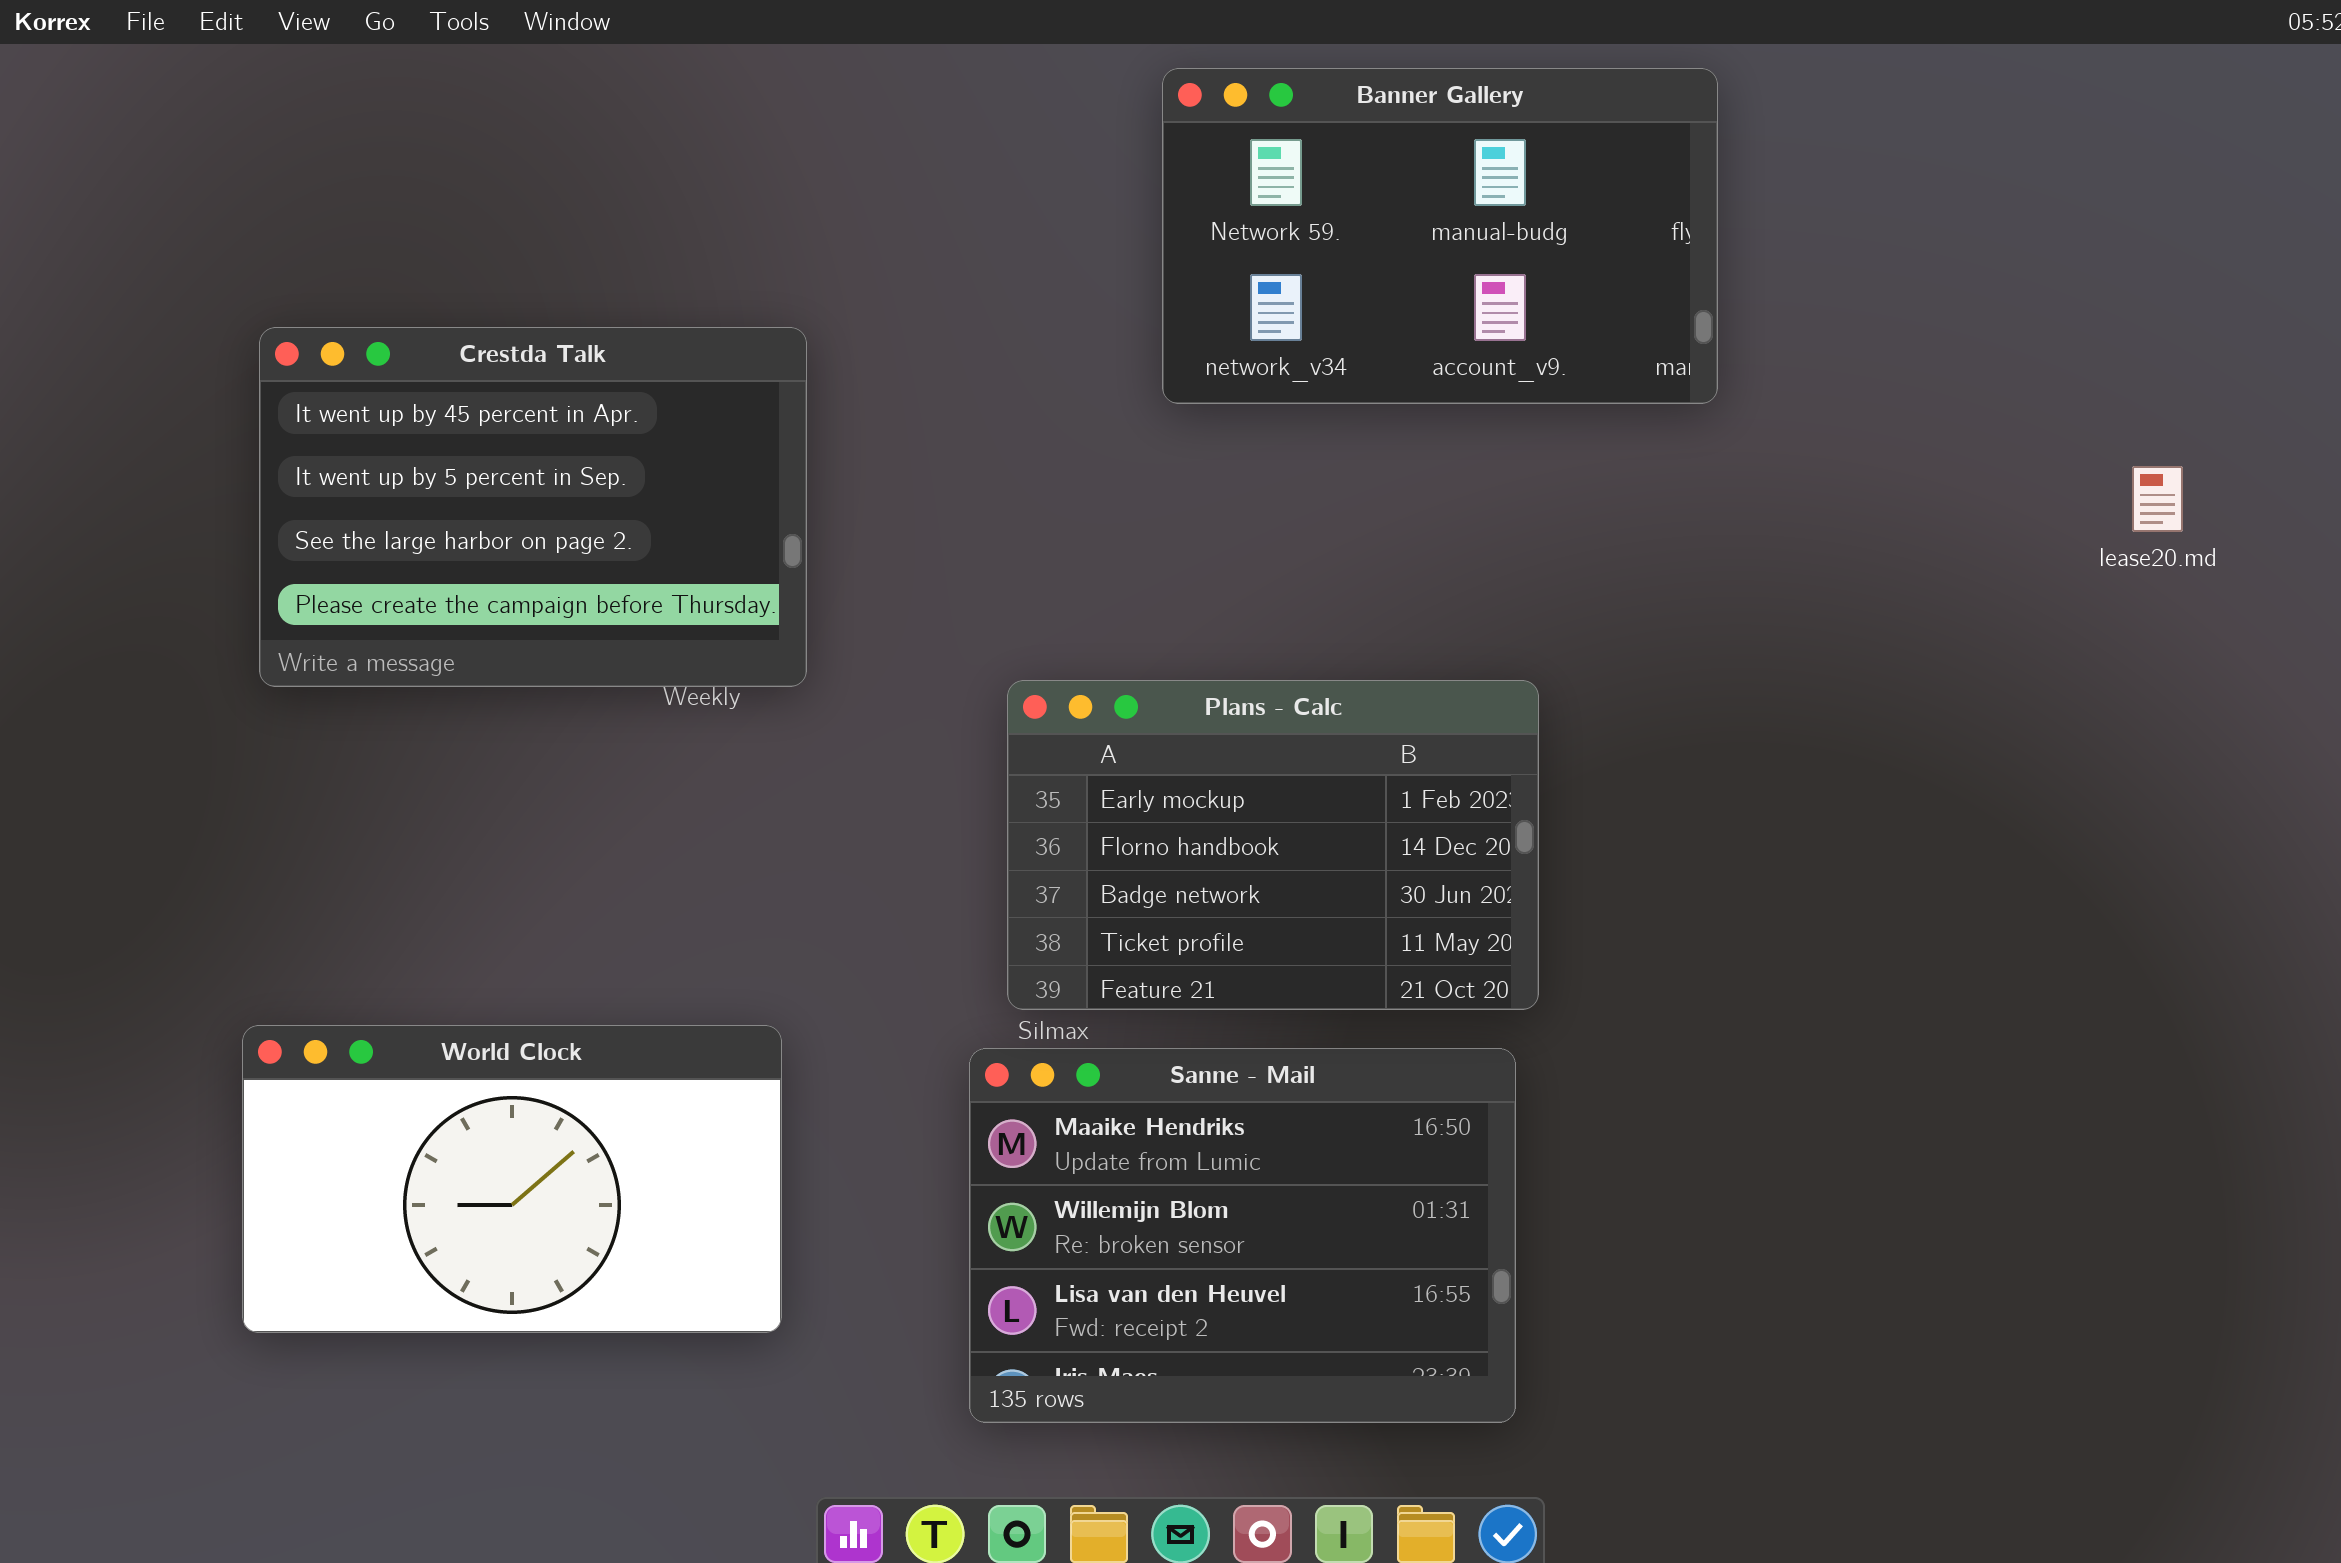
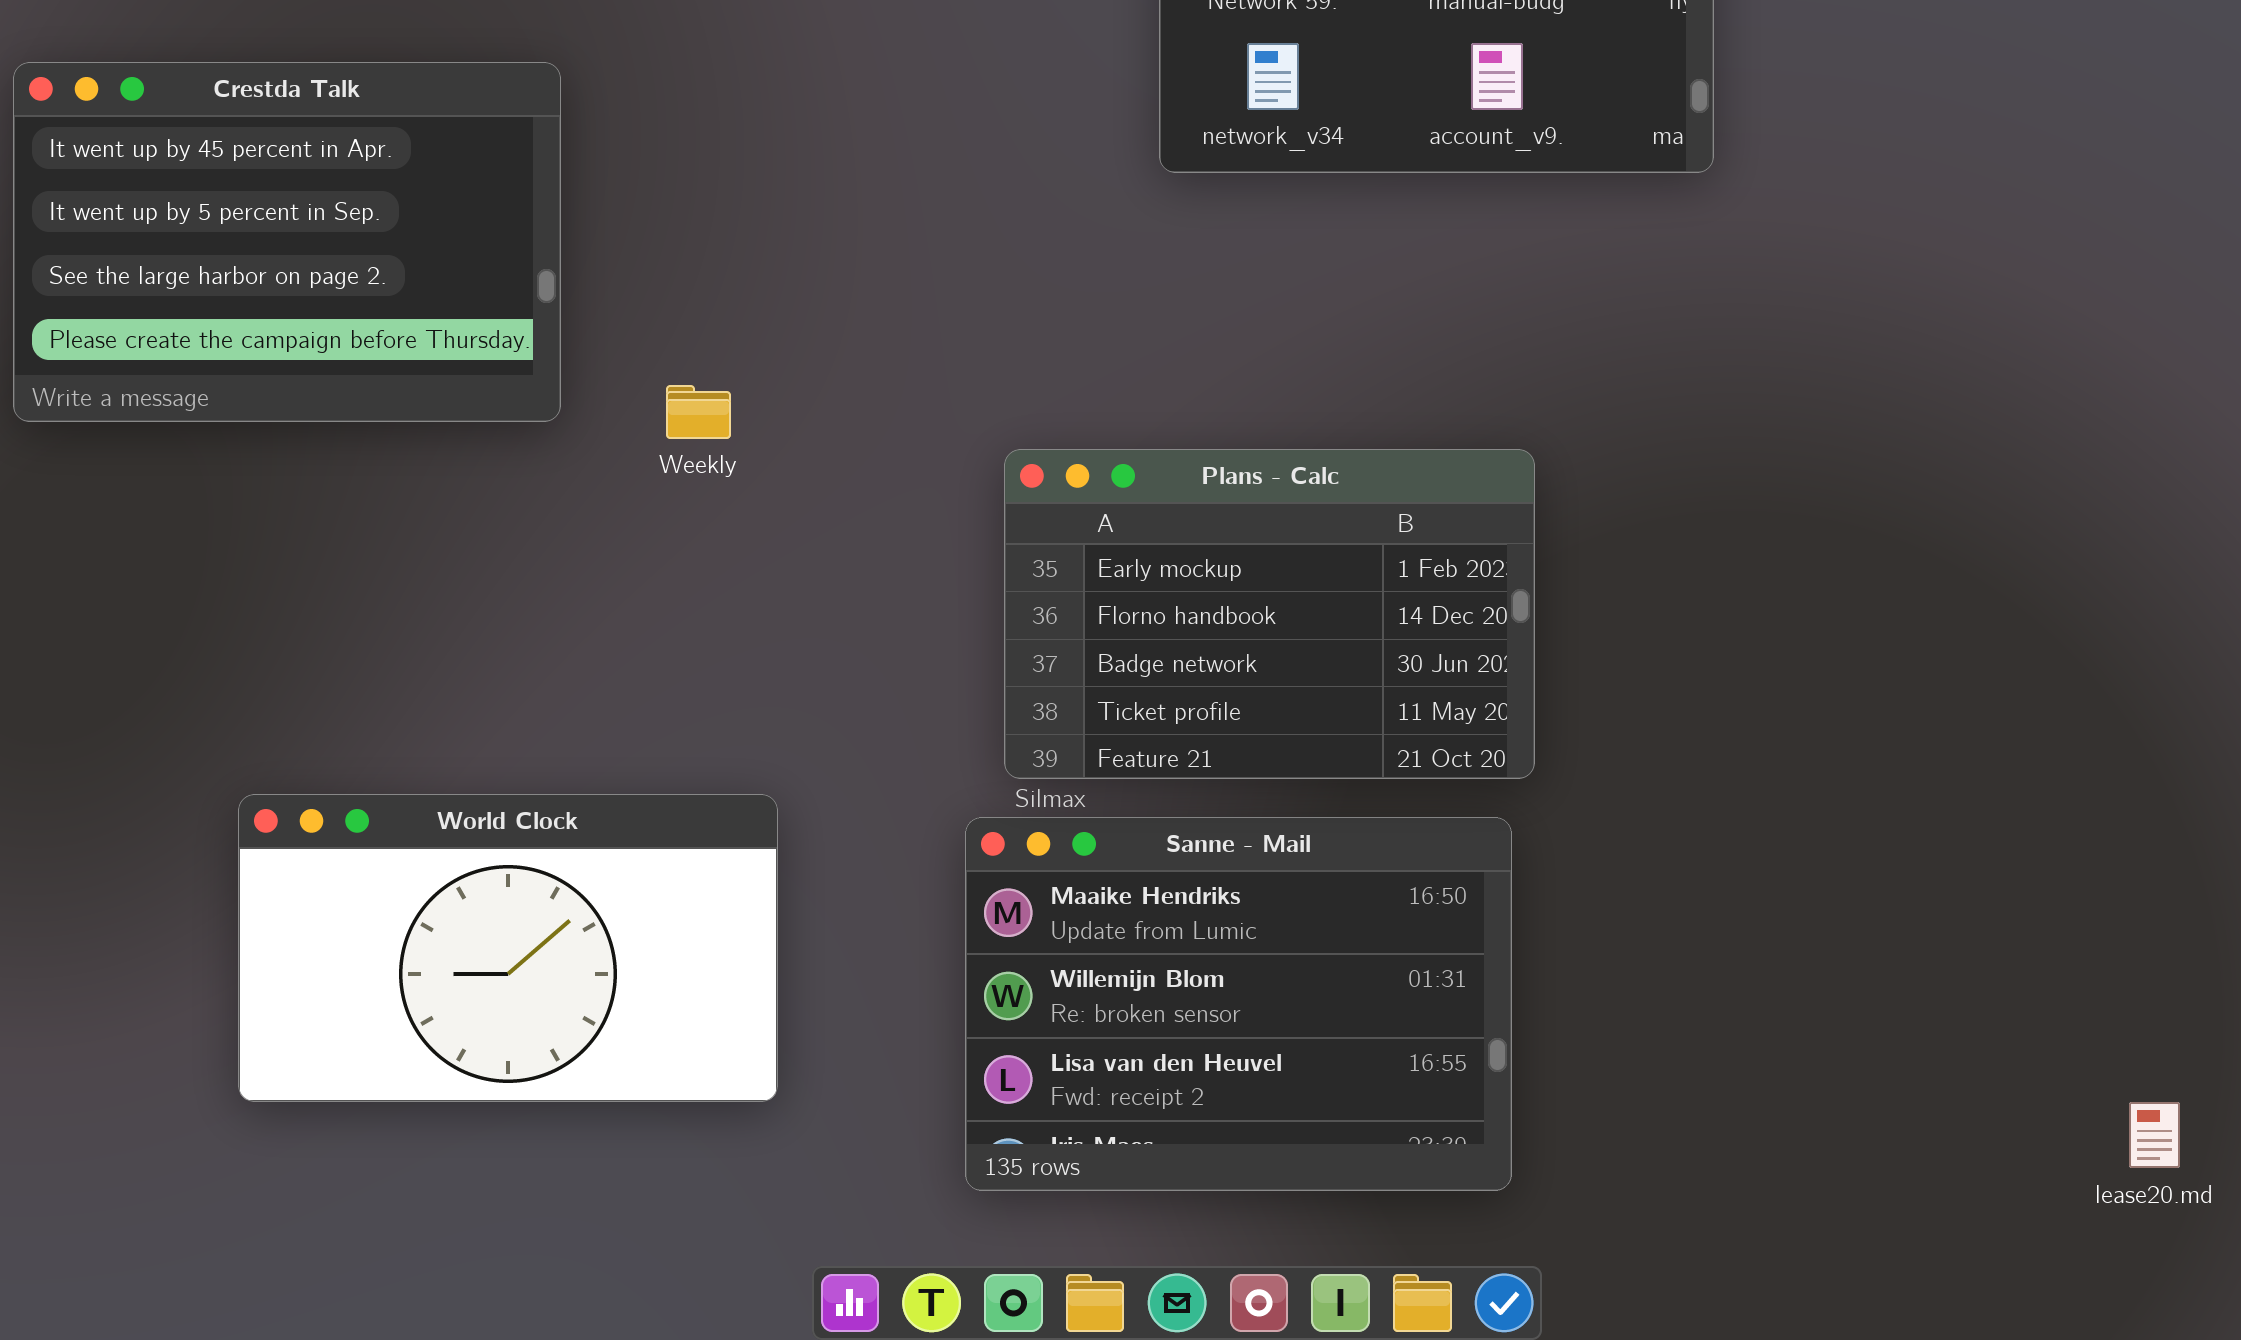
Crestda Talk: [259,327,807,687] -> [13,62,561,422], moved
lease20.md: [2132,466,2183,532] -> [2129,1102,2180,1168], moved

